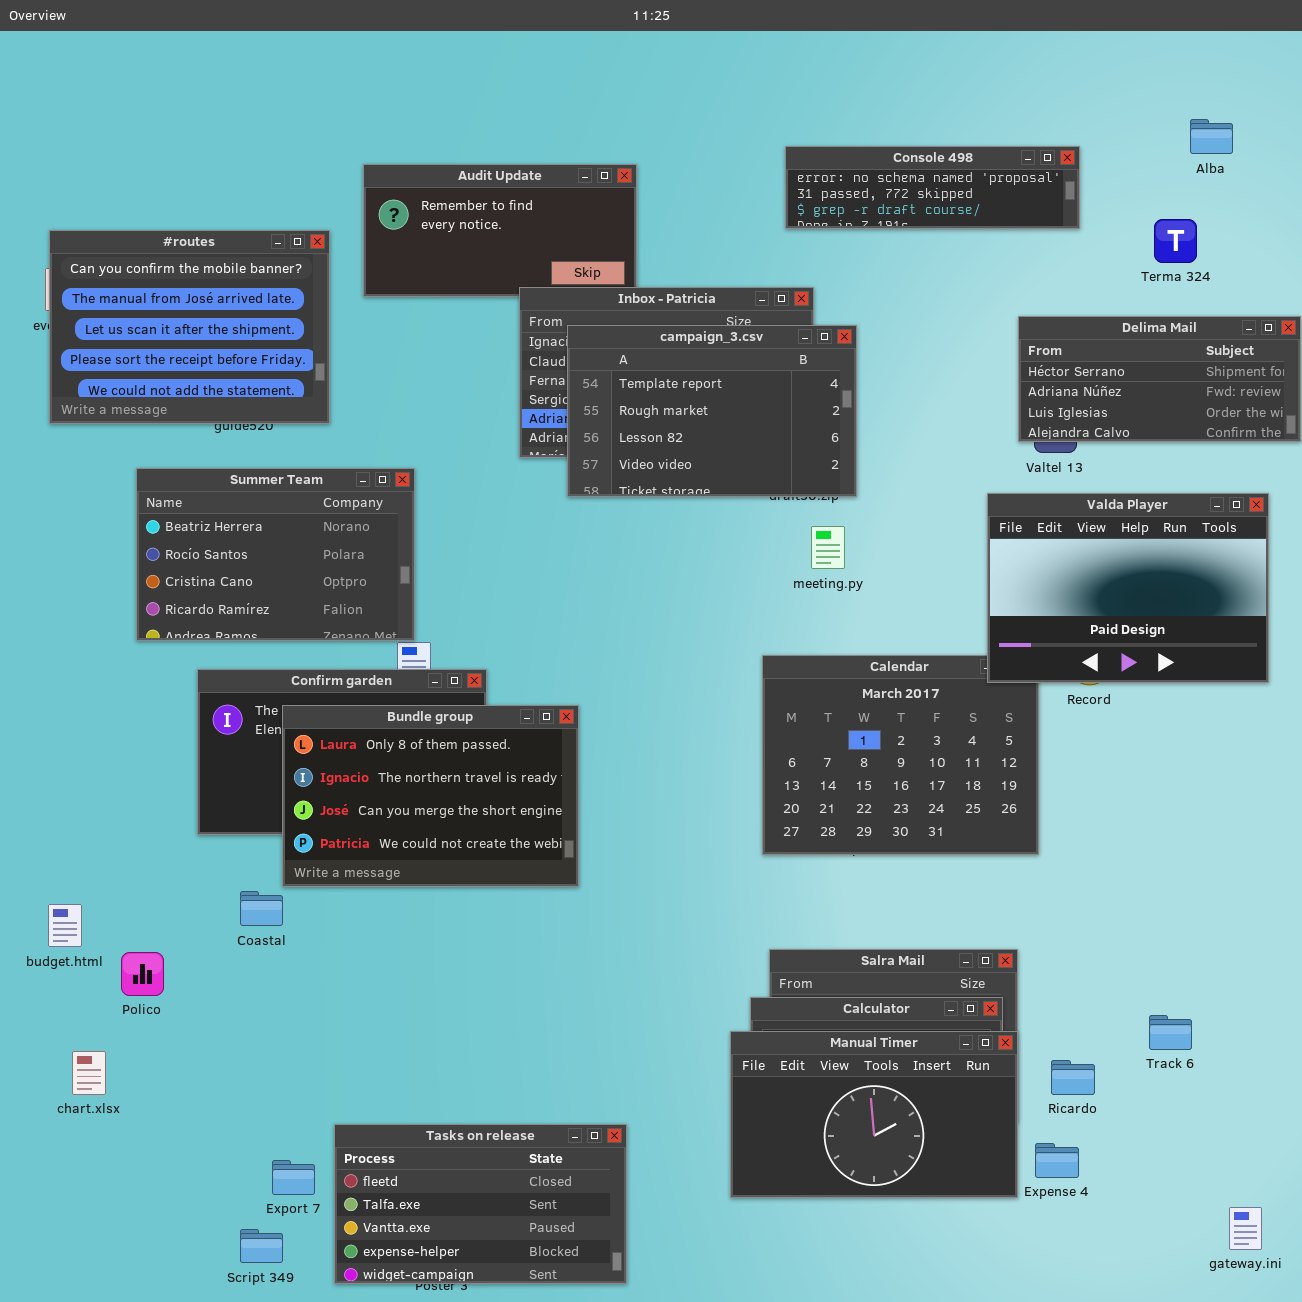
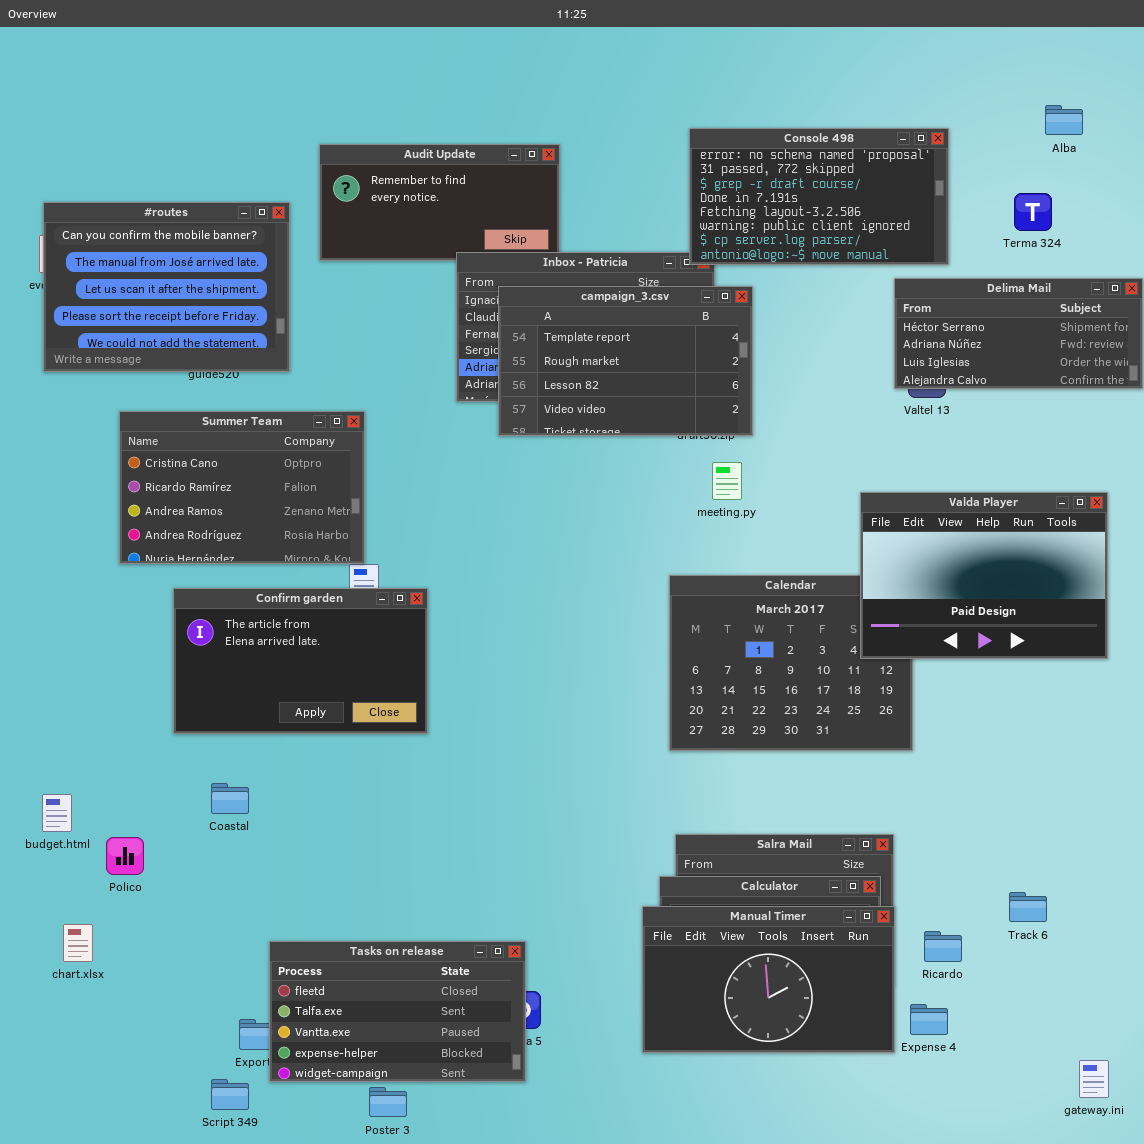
Console 498: [785,146,1080,229] -> [689,128,949,265], resized
Summer Team: [136,468,415,641] -> [119,411,365,564], scrolled down 2 rows
Valda Player: [987,493,1269,683] -> [860,492,1108,659], moved
Bundle group: [282,705,579,887] -> none, closed
Tasks on release: [334,1124,627,1284] -> [269,941,526,1082], moved

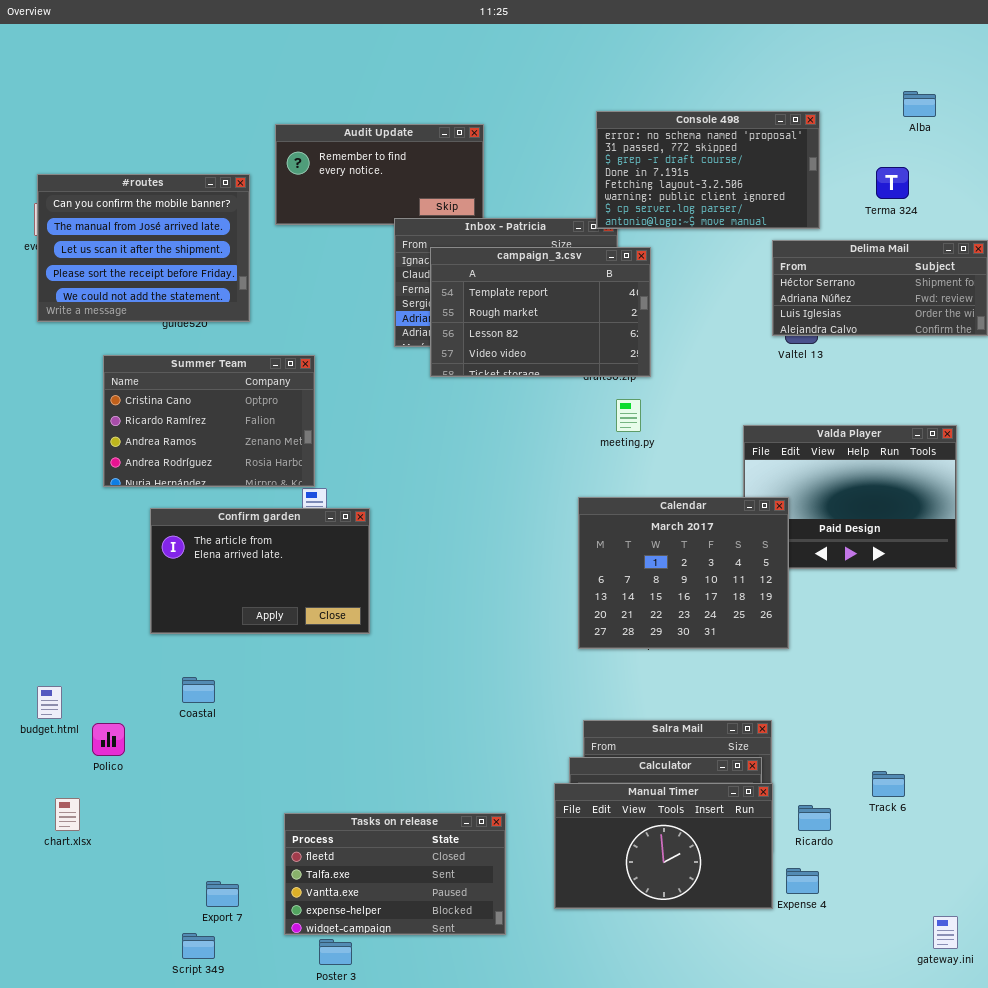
Calendar: [669,575,913,751] -> [578,497,789,649], raised
Tasks on release: [269,941,526,1082] -> [284,813,506,935], moved

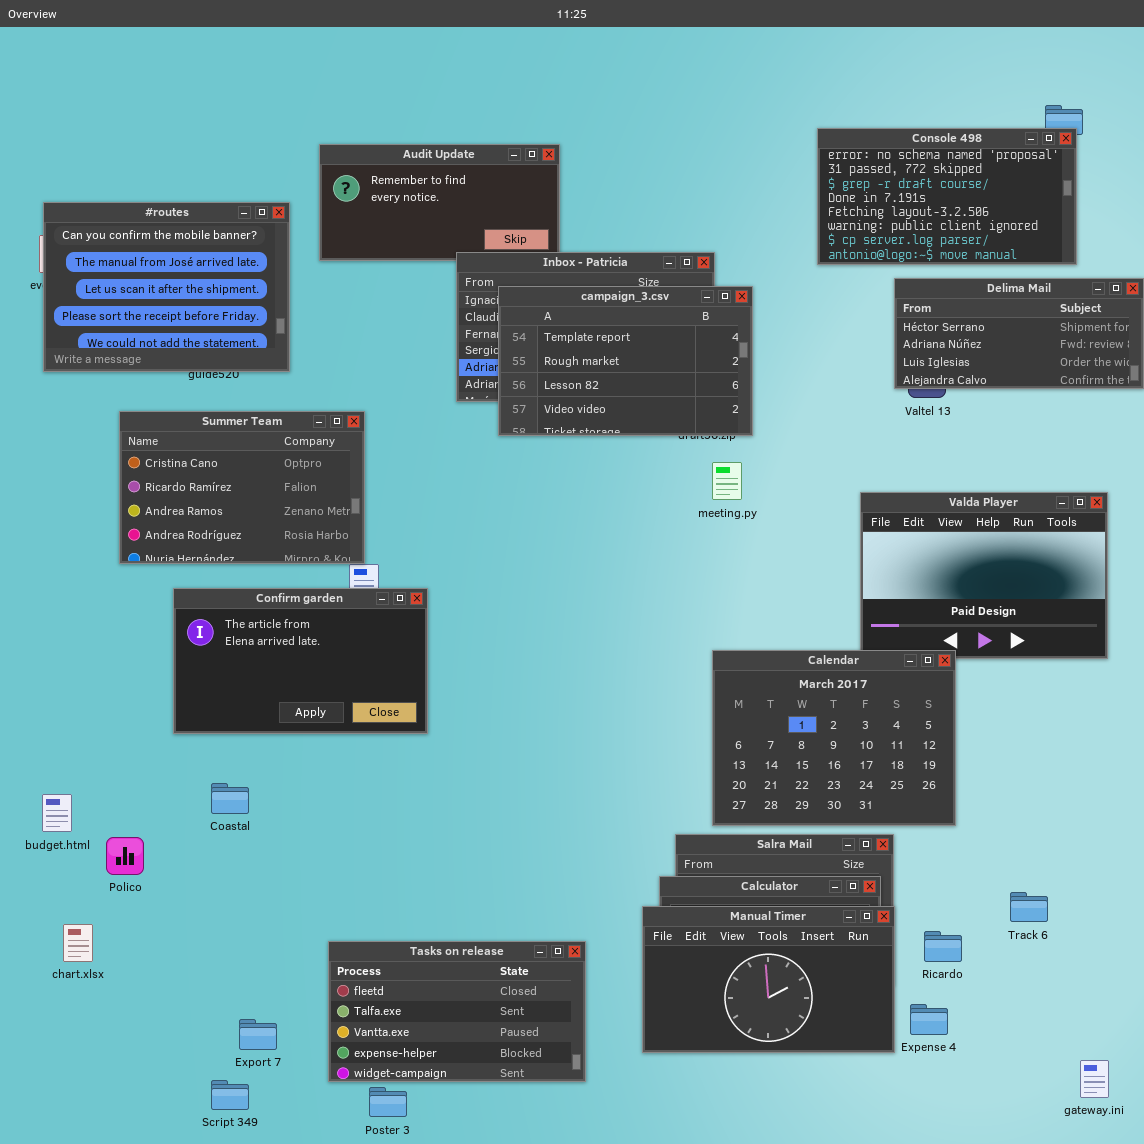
Console 498: [596,111,820,229] -> [817,128,1077,265], moved
Calendar: [578,497,789,649] -> [712,650,956,826], moved

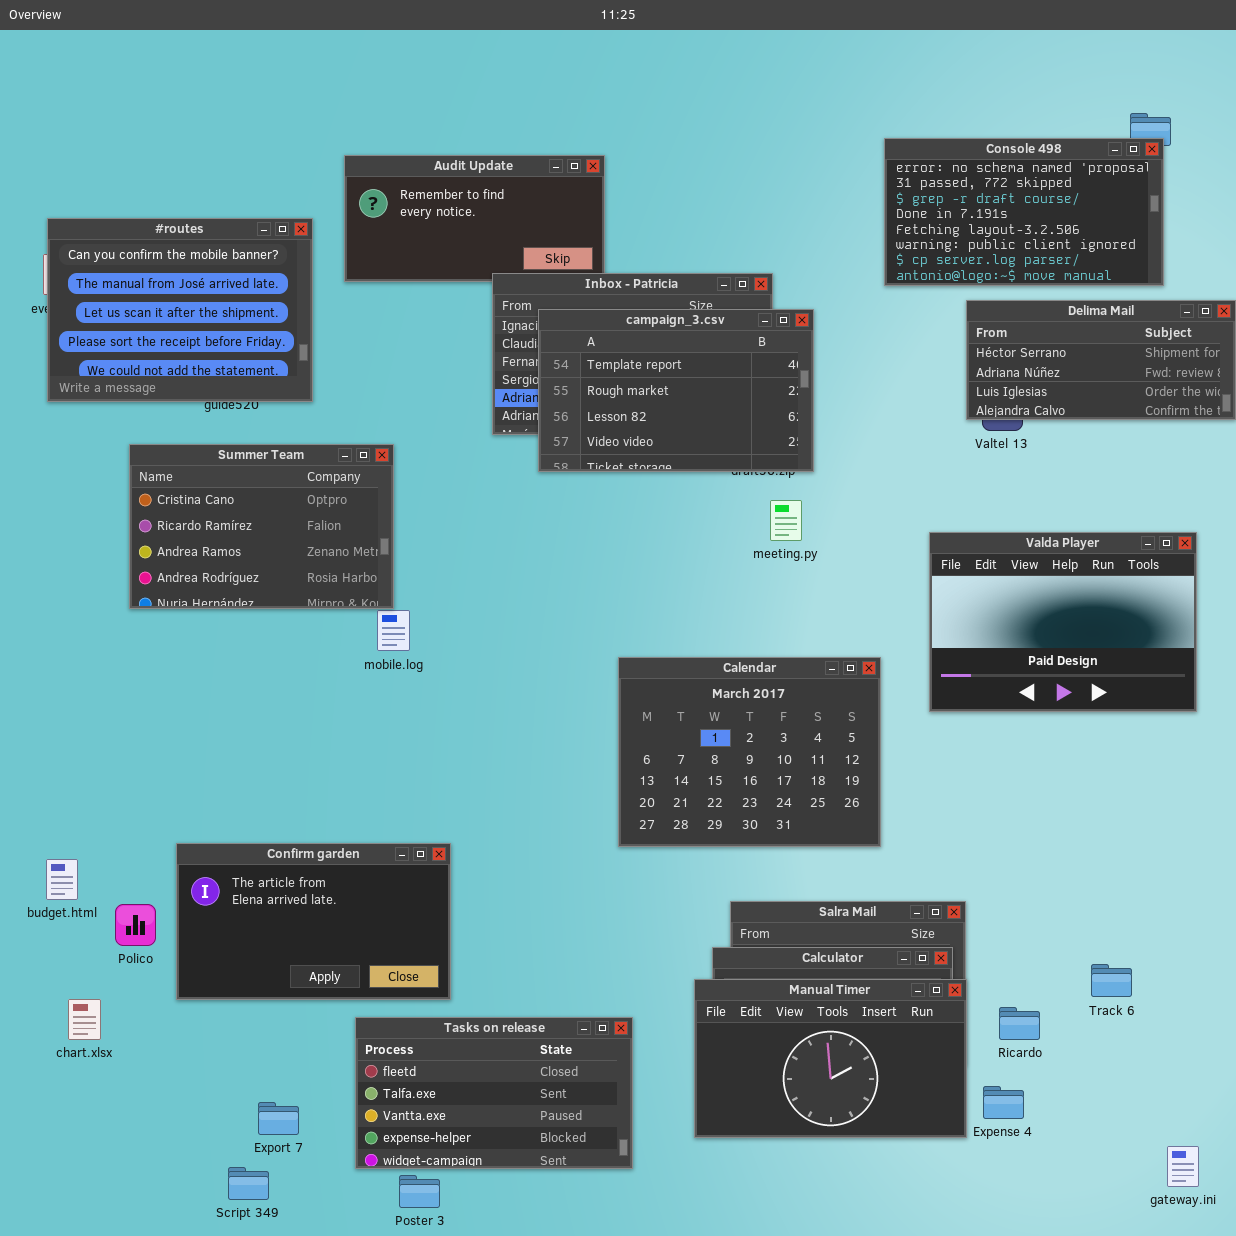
Confirm garden: [173,588,428,734] -> [176,843,451,1000], moved
Calendar: [712,650,956,826] -> [618,657,881,847], moved

